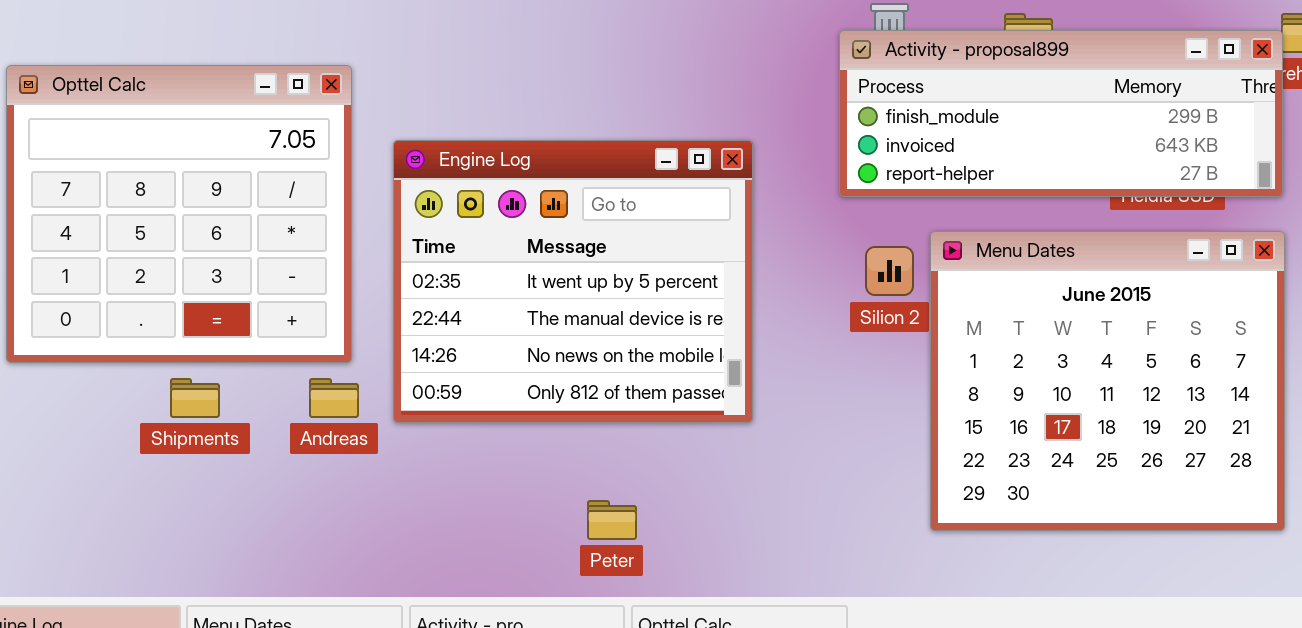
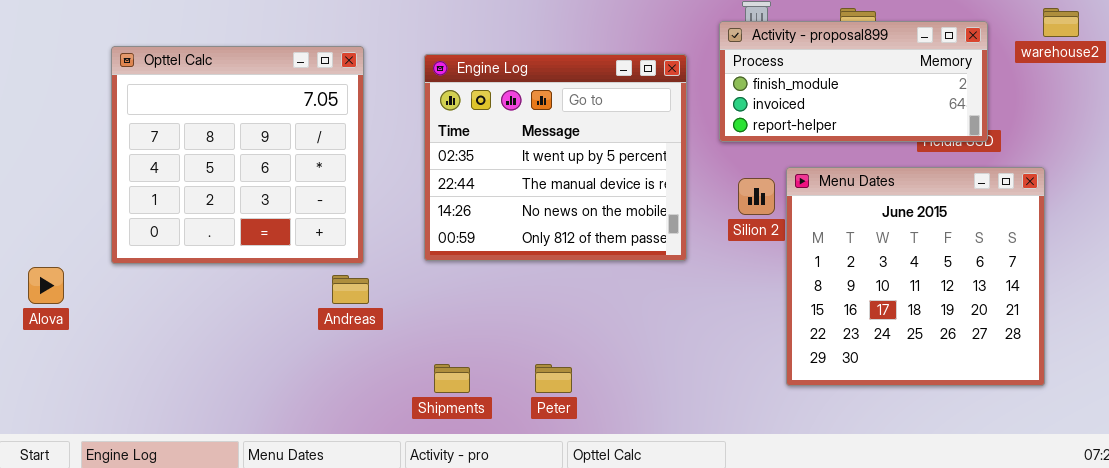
Activity - proposal899: [839,30,1283,197] -> [719,21,988,142], resized
Engine Log: [393,140,753,423] -> [424,54,687,261], moved
Shipments: [170,378,220,418] -> [434,364,470,393], moved

